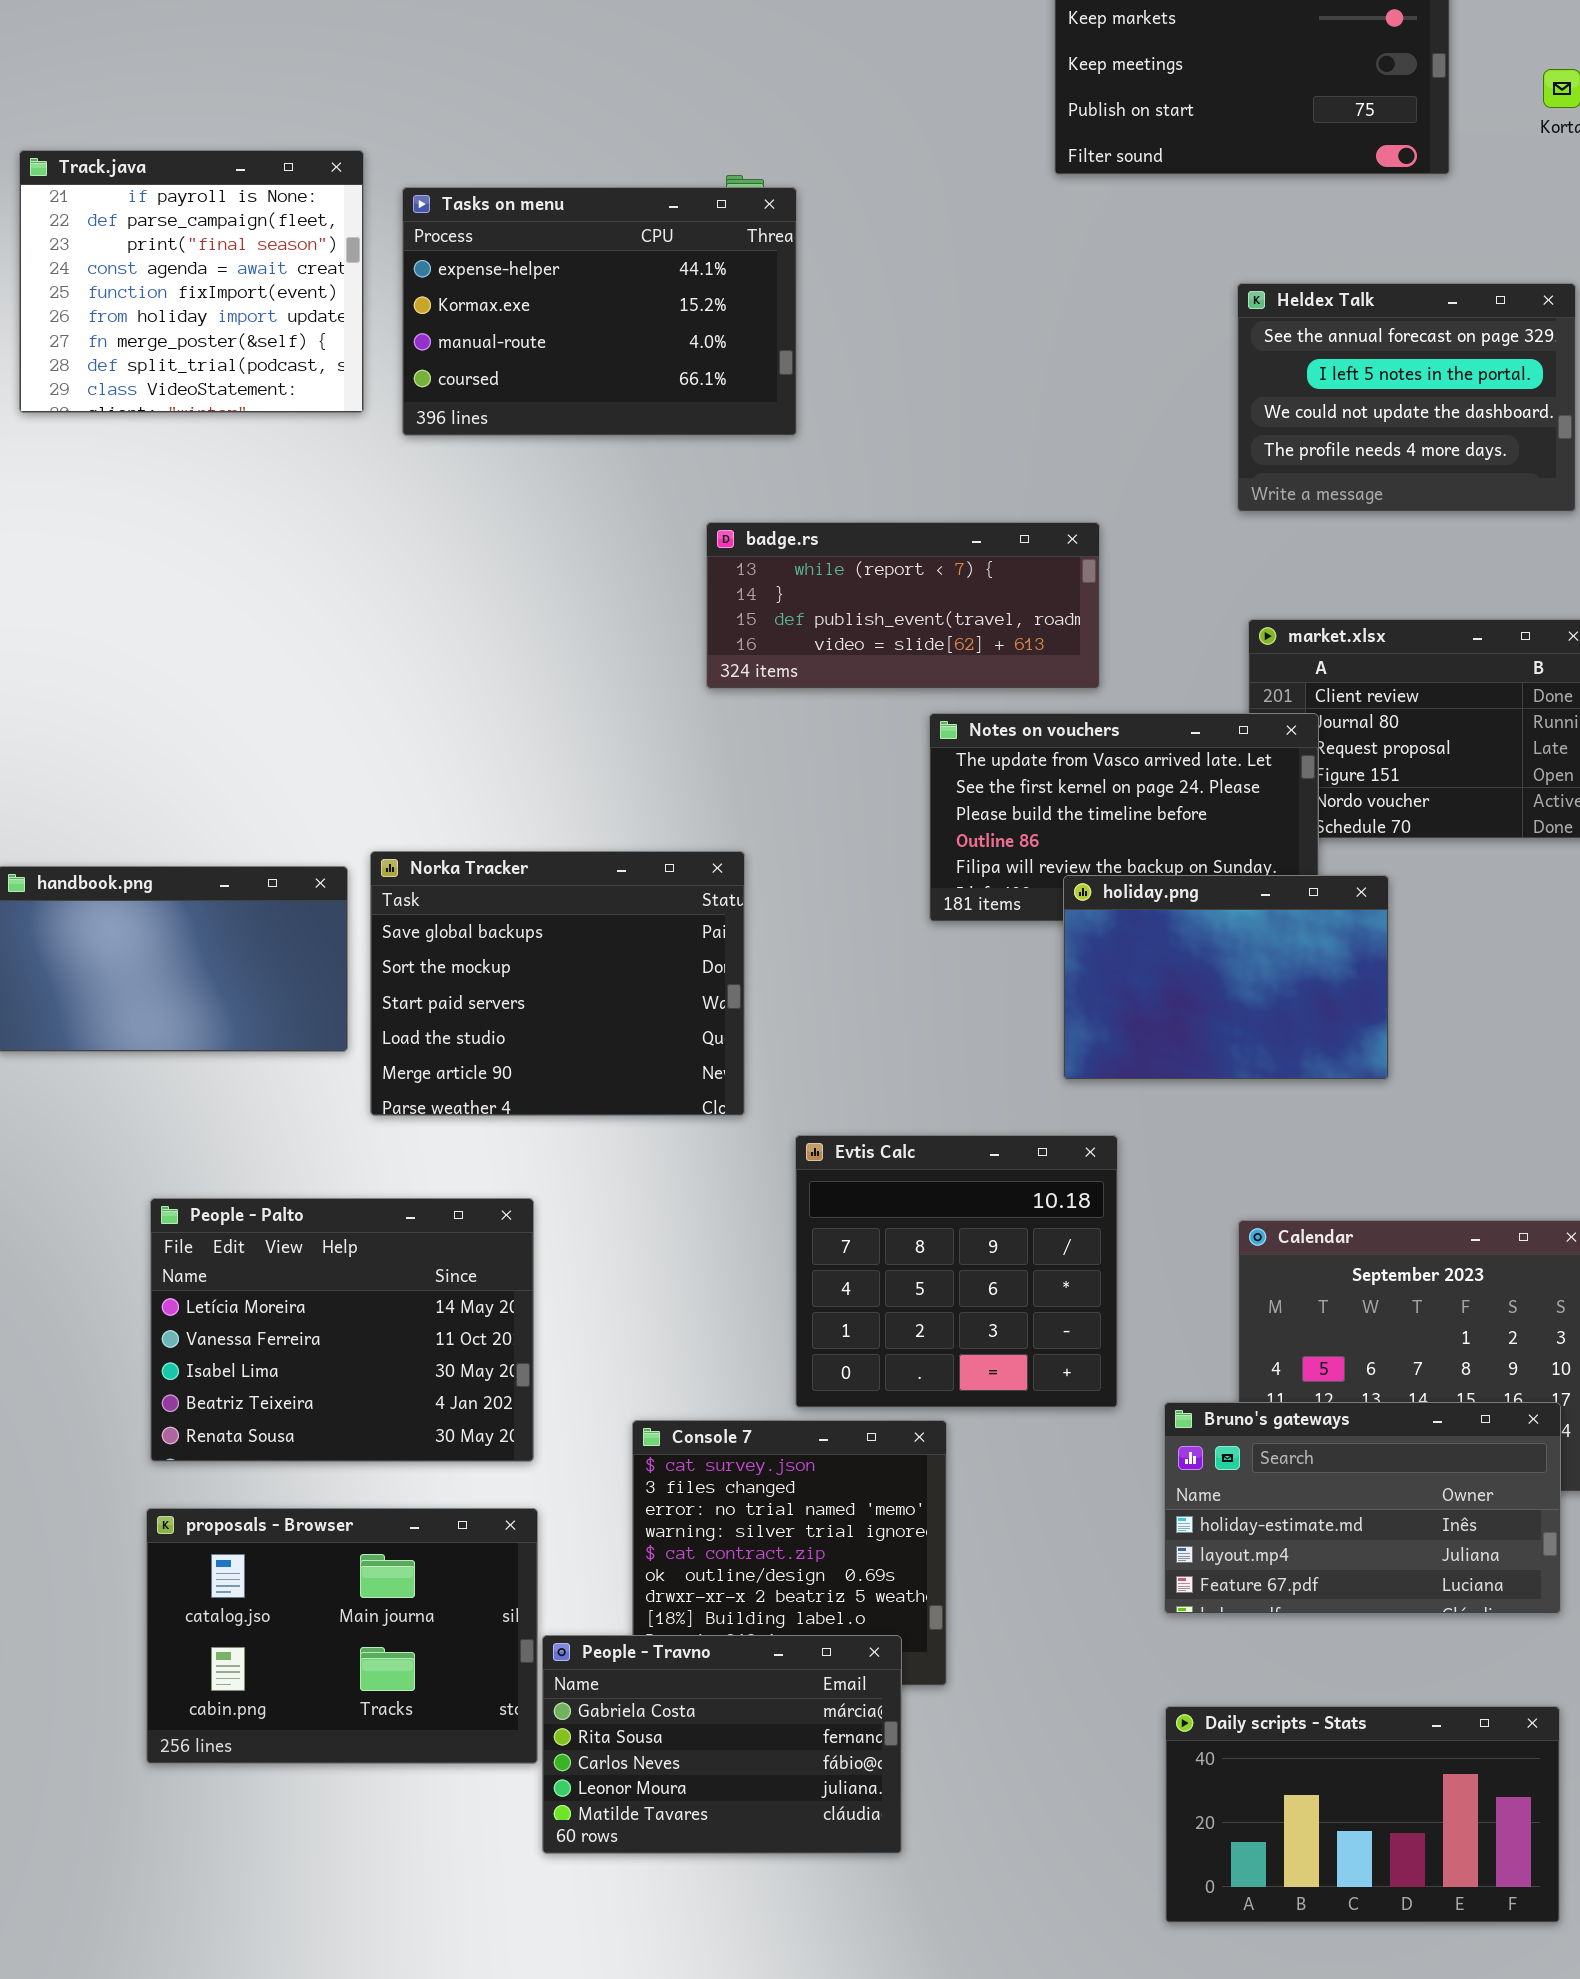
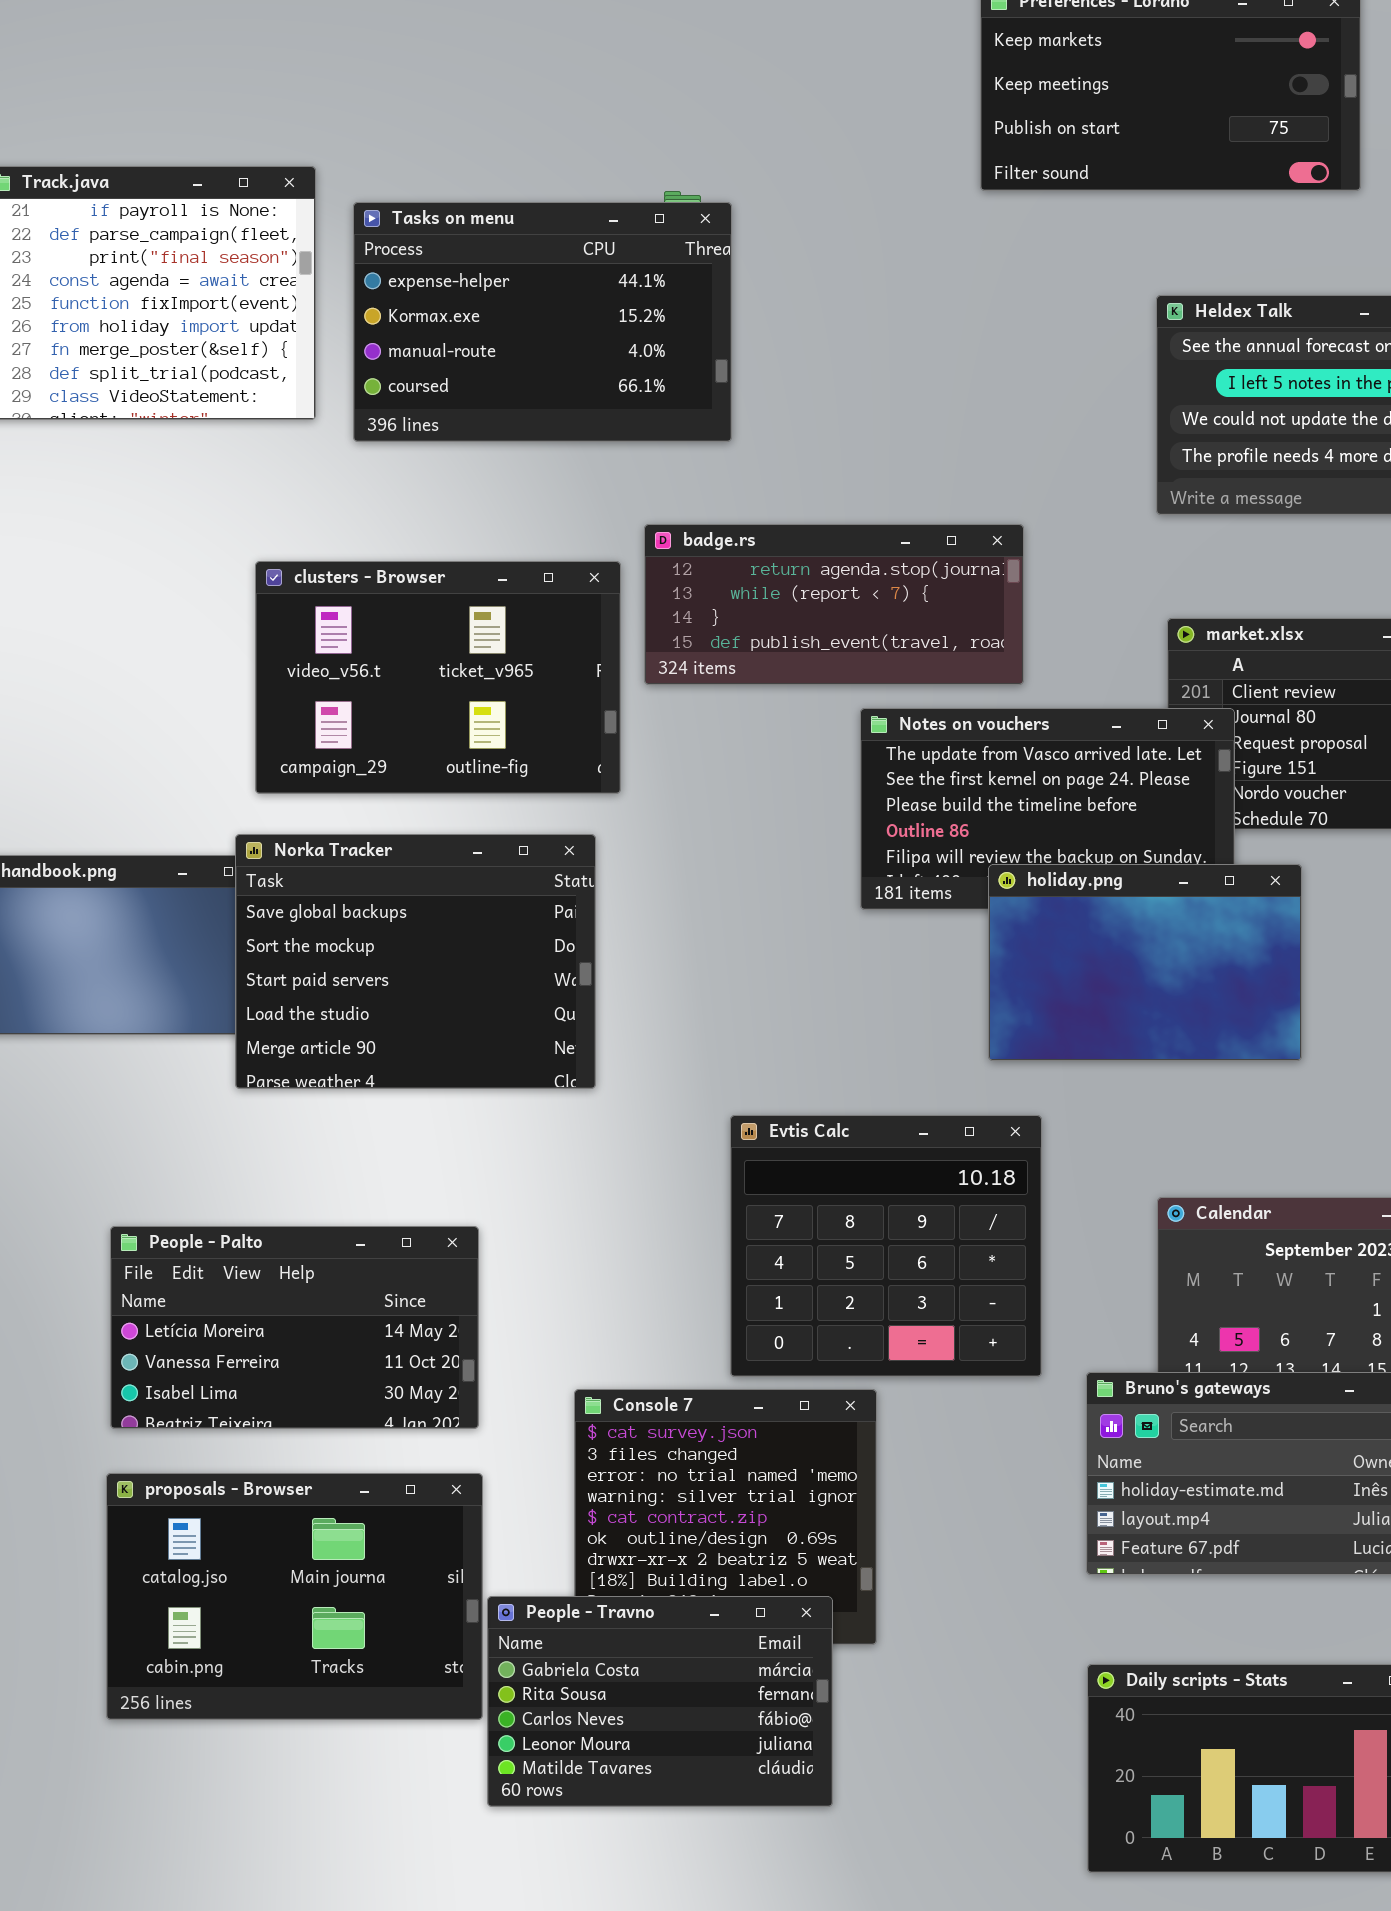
badge.rs: [706,522,1100,689] -> [644,524,1024,685], scrolled up 1 row
clusters - Browser: none -> [255,561,621,794], opened
Norka Tracker: [370,851,745,1116] -> [235,834,596,1089], moved
People - Palto: [150,1198,534,1462] -> [110,1226,479,1429], resized

